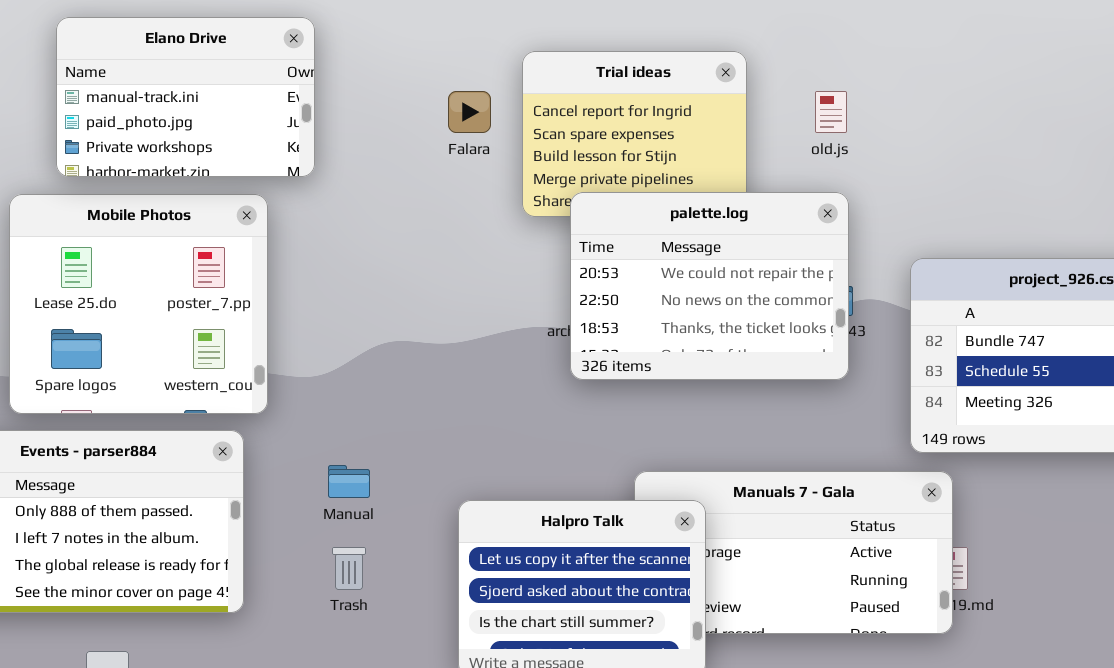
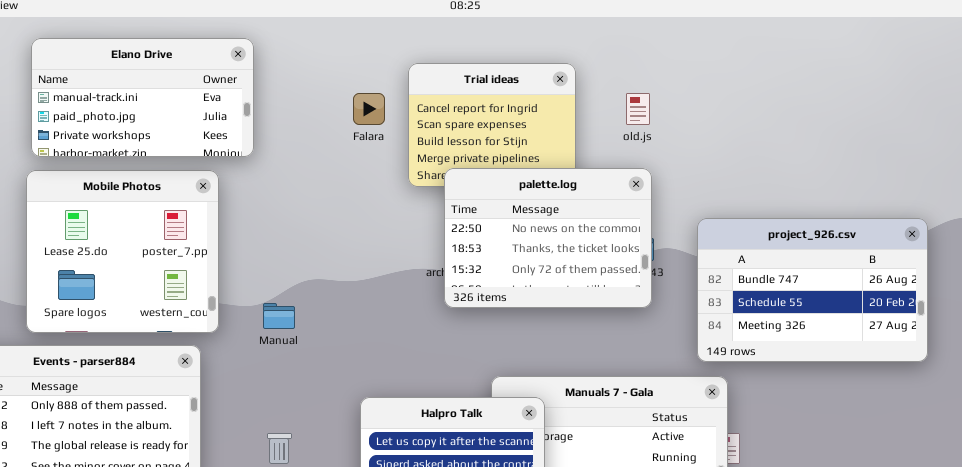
Elano Drive: [56,17,315,177] -> [31,38,254,157], resized
palette.log: [570,192,849,380] -> [444,168,652,308], scrolled down 1 row
Manual: [328,465,370,498] -> [263,303,295,329], moved

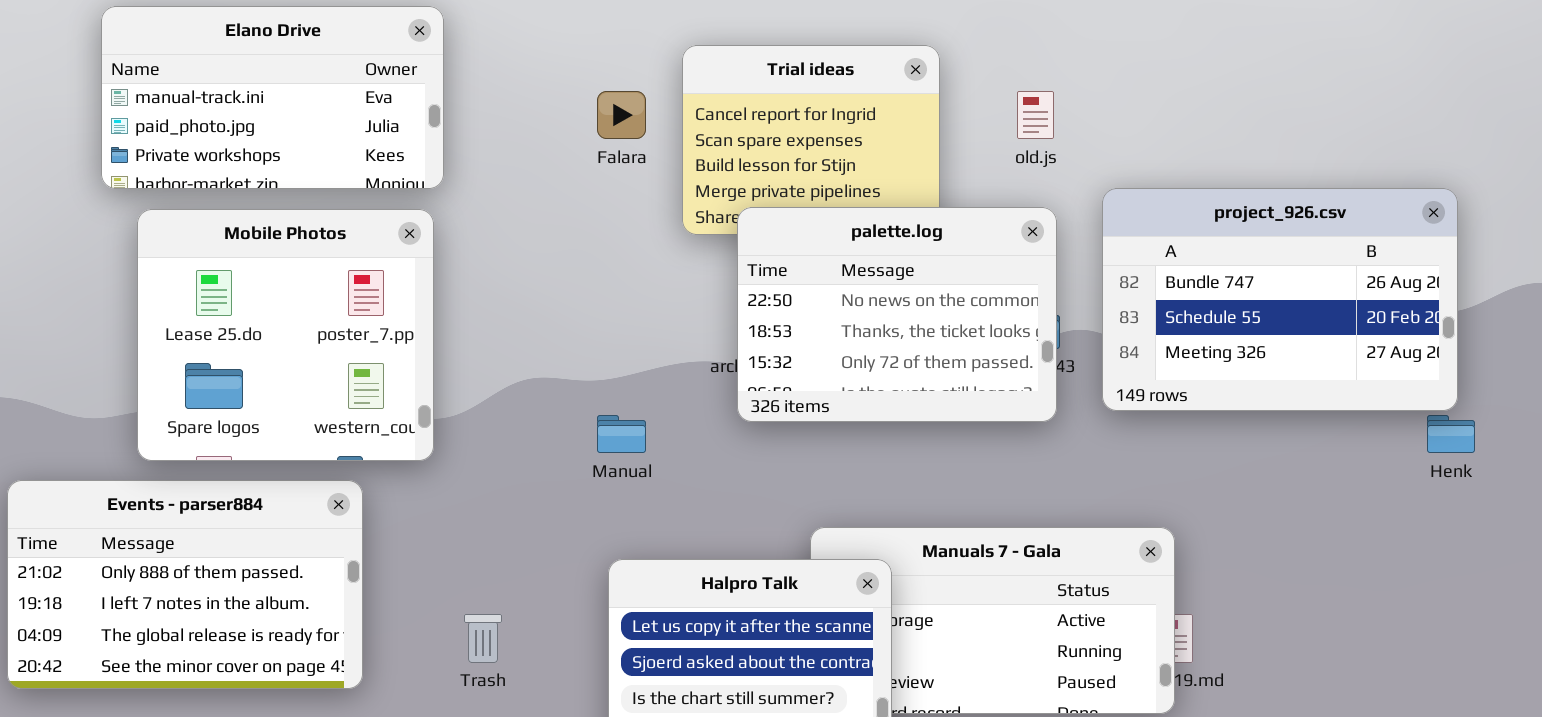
Mobile Photos: [26,170,219,333] -> [137,209,434,461], moved
project_926.csv: [697,218,928,362] -> [1102,188,1458,411], moved
Manual: [263,303,295,329] -> [597,415,646,453], moved

